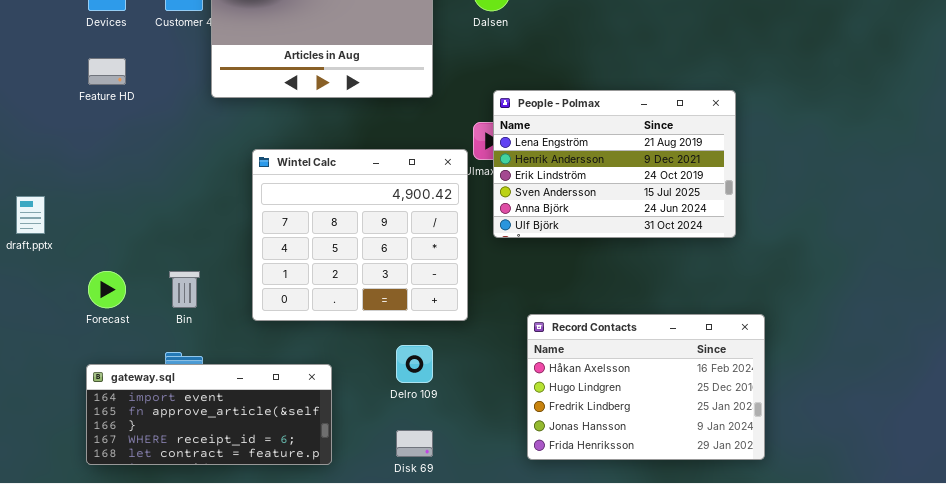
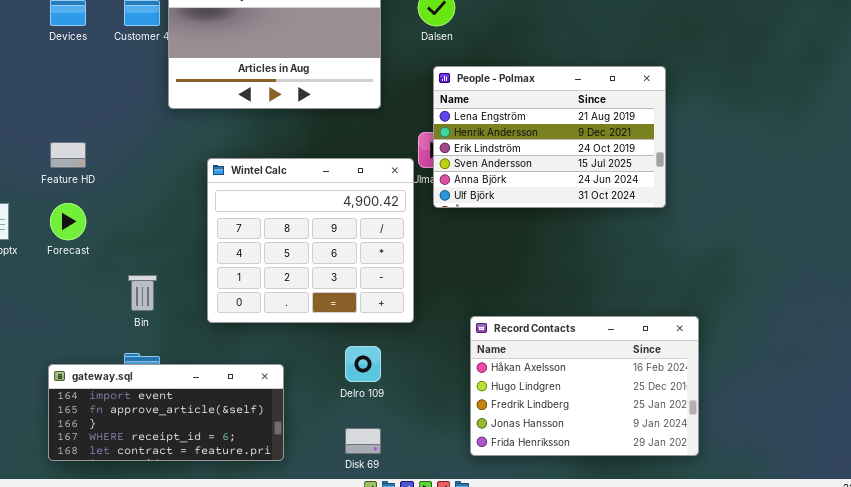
Feature HD: [88,58,126,85] -> [50,142,86,168], moved
People - Polmax: [493,90,736,238] -> [433,66,666,208], moved
Forecast: [88,271,126,308] -> [50,203,86,240], moved

